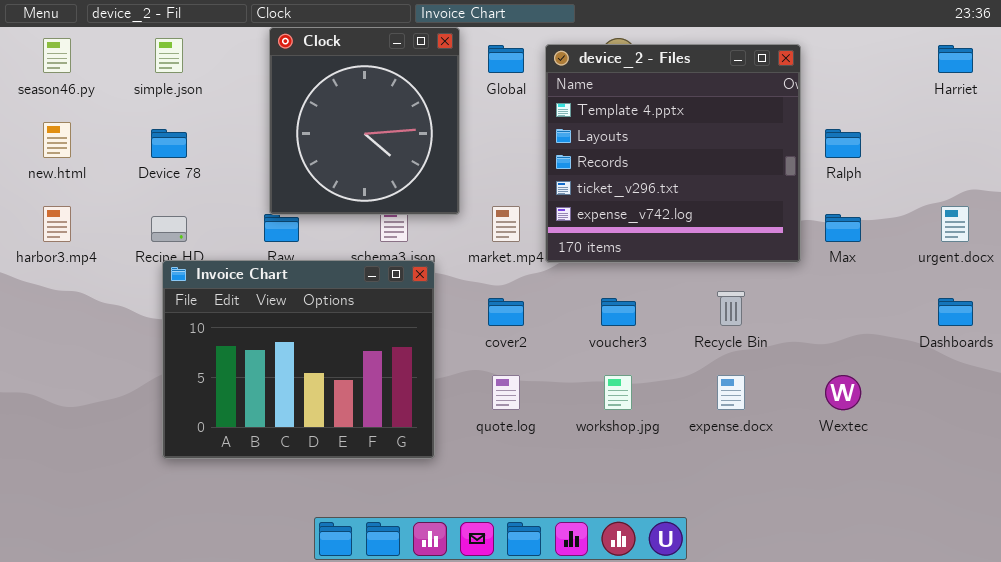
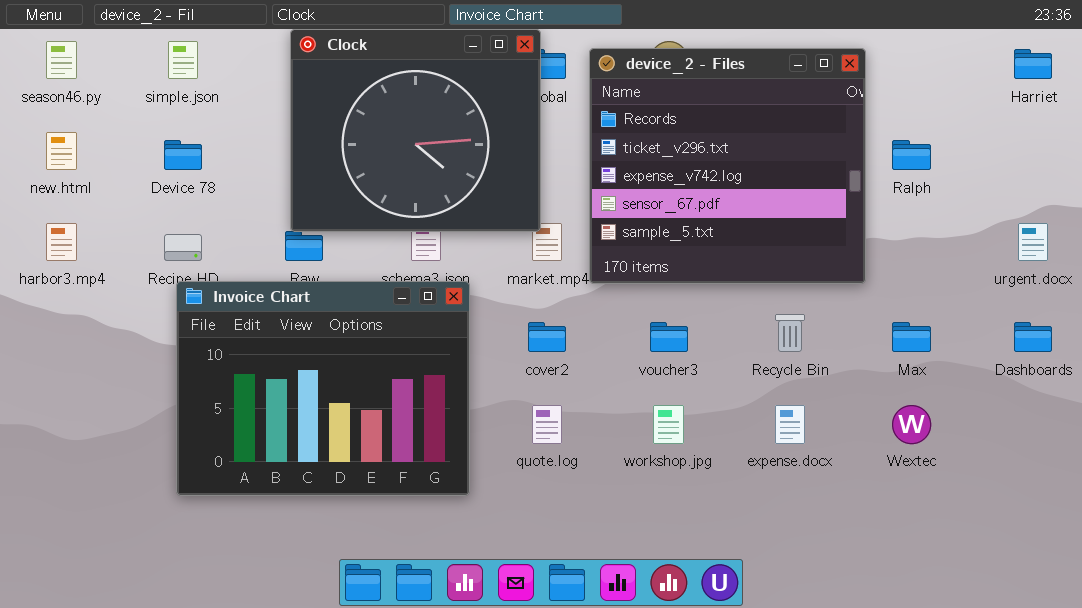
Clock: [269,27,460,215] -> [290,29,541,232], resized
device_2 - Files: [545,44,801,263] -> [589,48,866,284], scrolled down 2 rows
Max: [825,214,861,242] -> [892,322,931,352], moved

